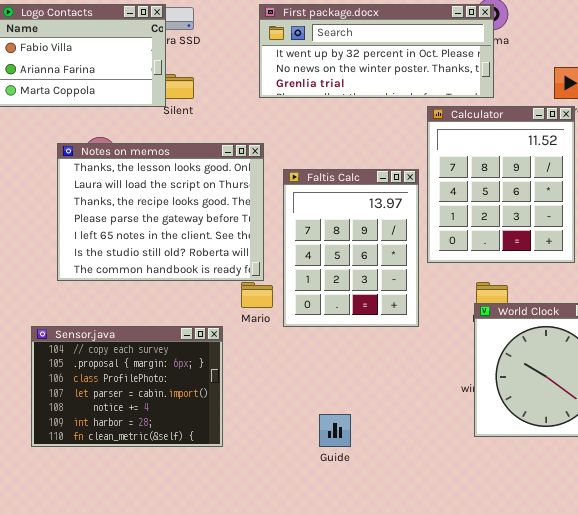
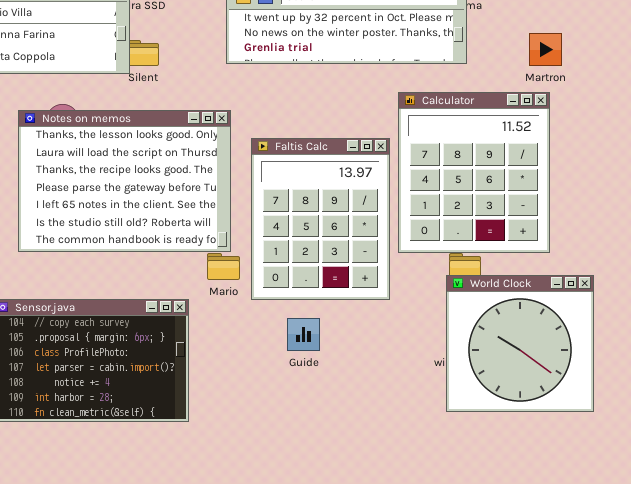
Calculator: [427,106,575,263] -> [398,92,550,253], moved
Guide: [319,414,351,447] -> [287,318,320,351], moved

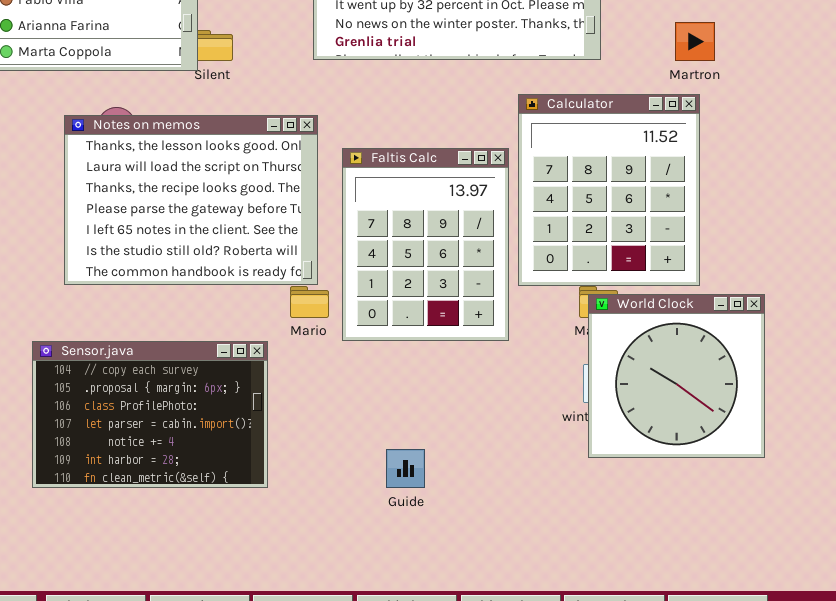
World Clock: [446,275,594,412] -> [588,294,765,458], moved
Guide: [287,318,320,351] -> [386,449,425,488], moved

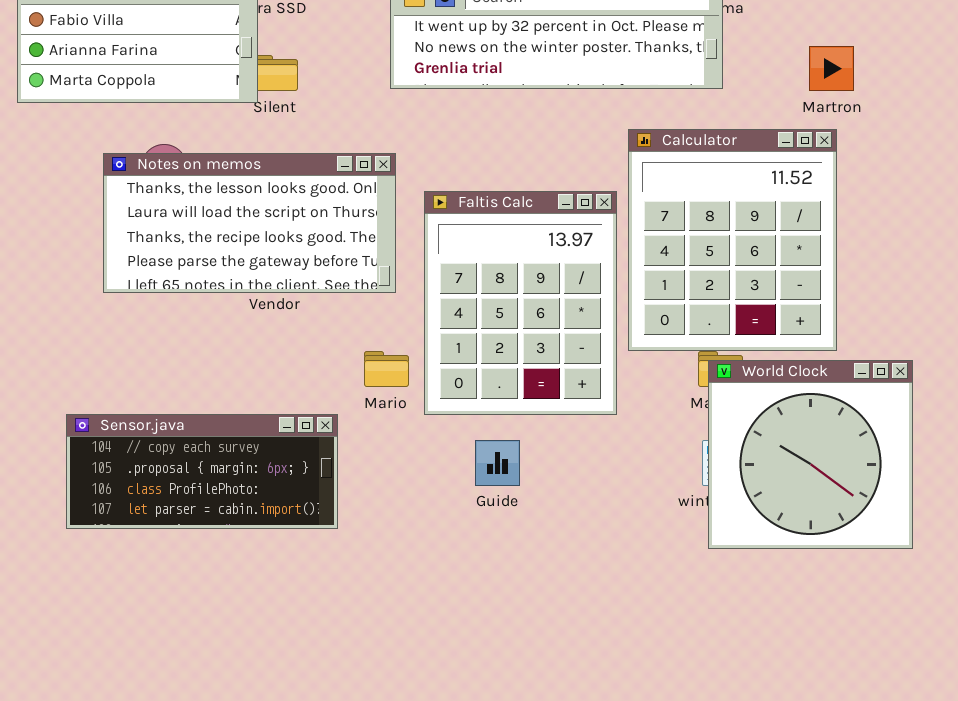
Notes on memos: [64,115,318,285] -> [103,153,396,293], resized
Sensor.java: [32,341,268,488] -> [66,414,338,529], resized
Guide: [386,449,425,488] -> [475,440,520,486], moved

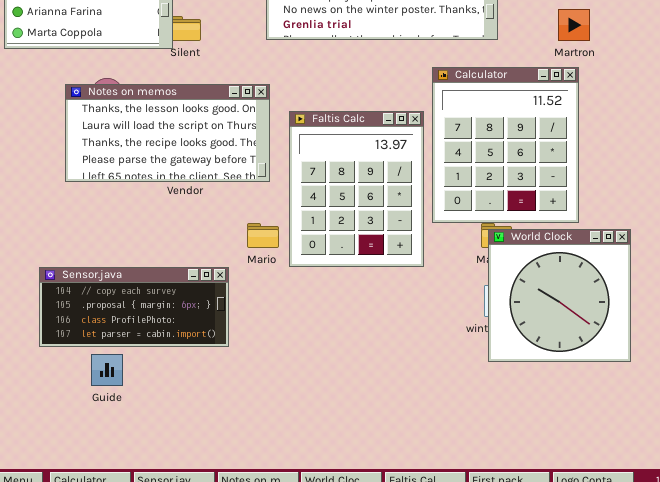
Guide: [475,440,520,486] -> [91,354,123,386], moved

